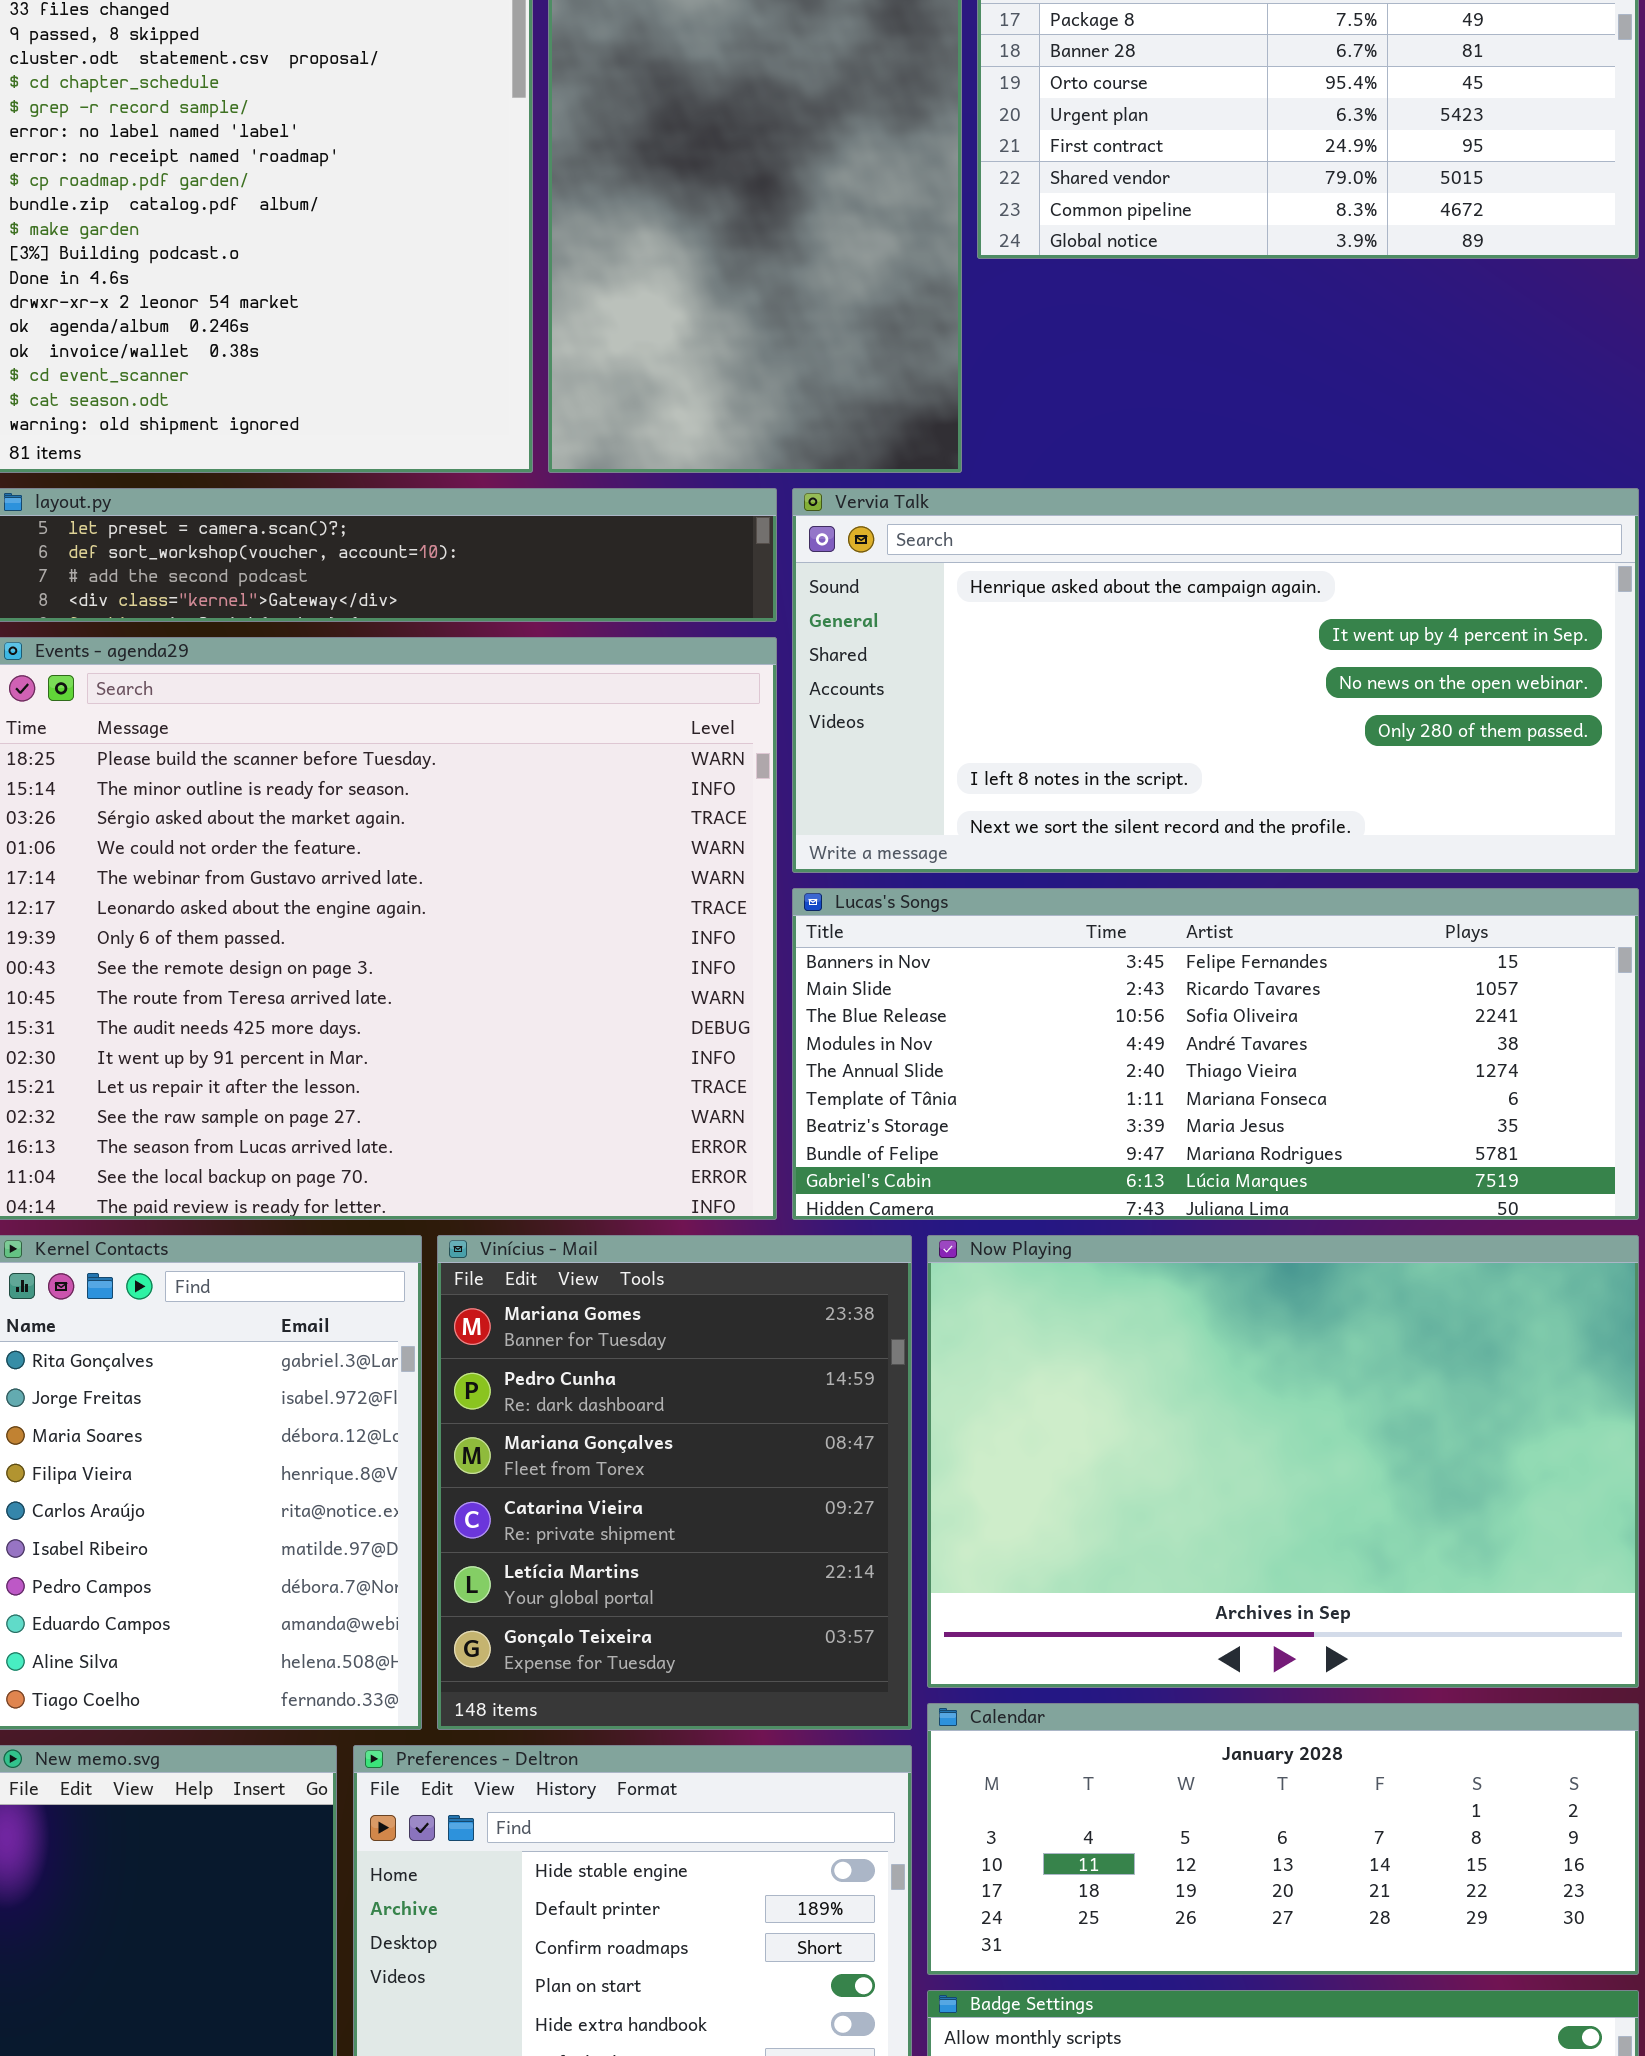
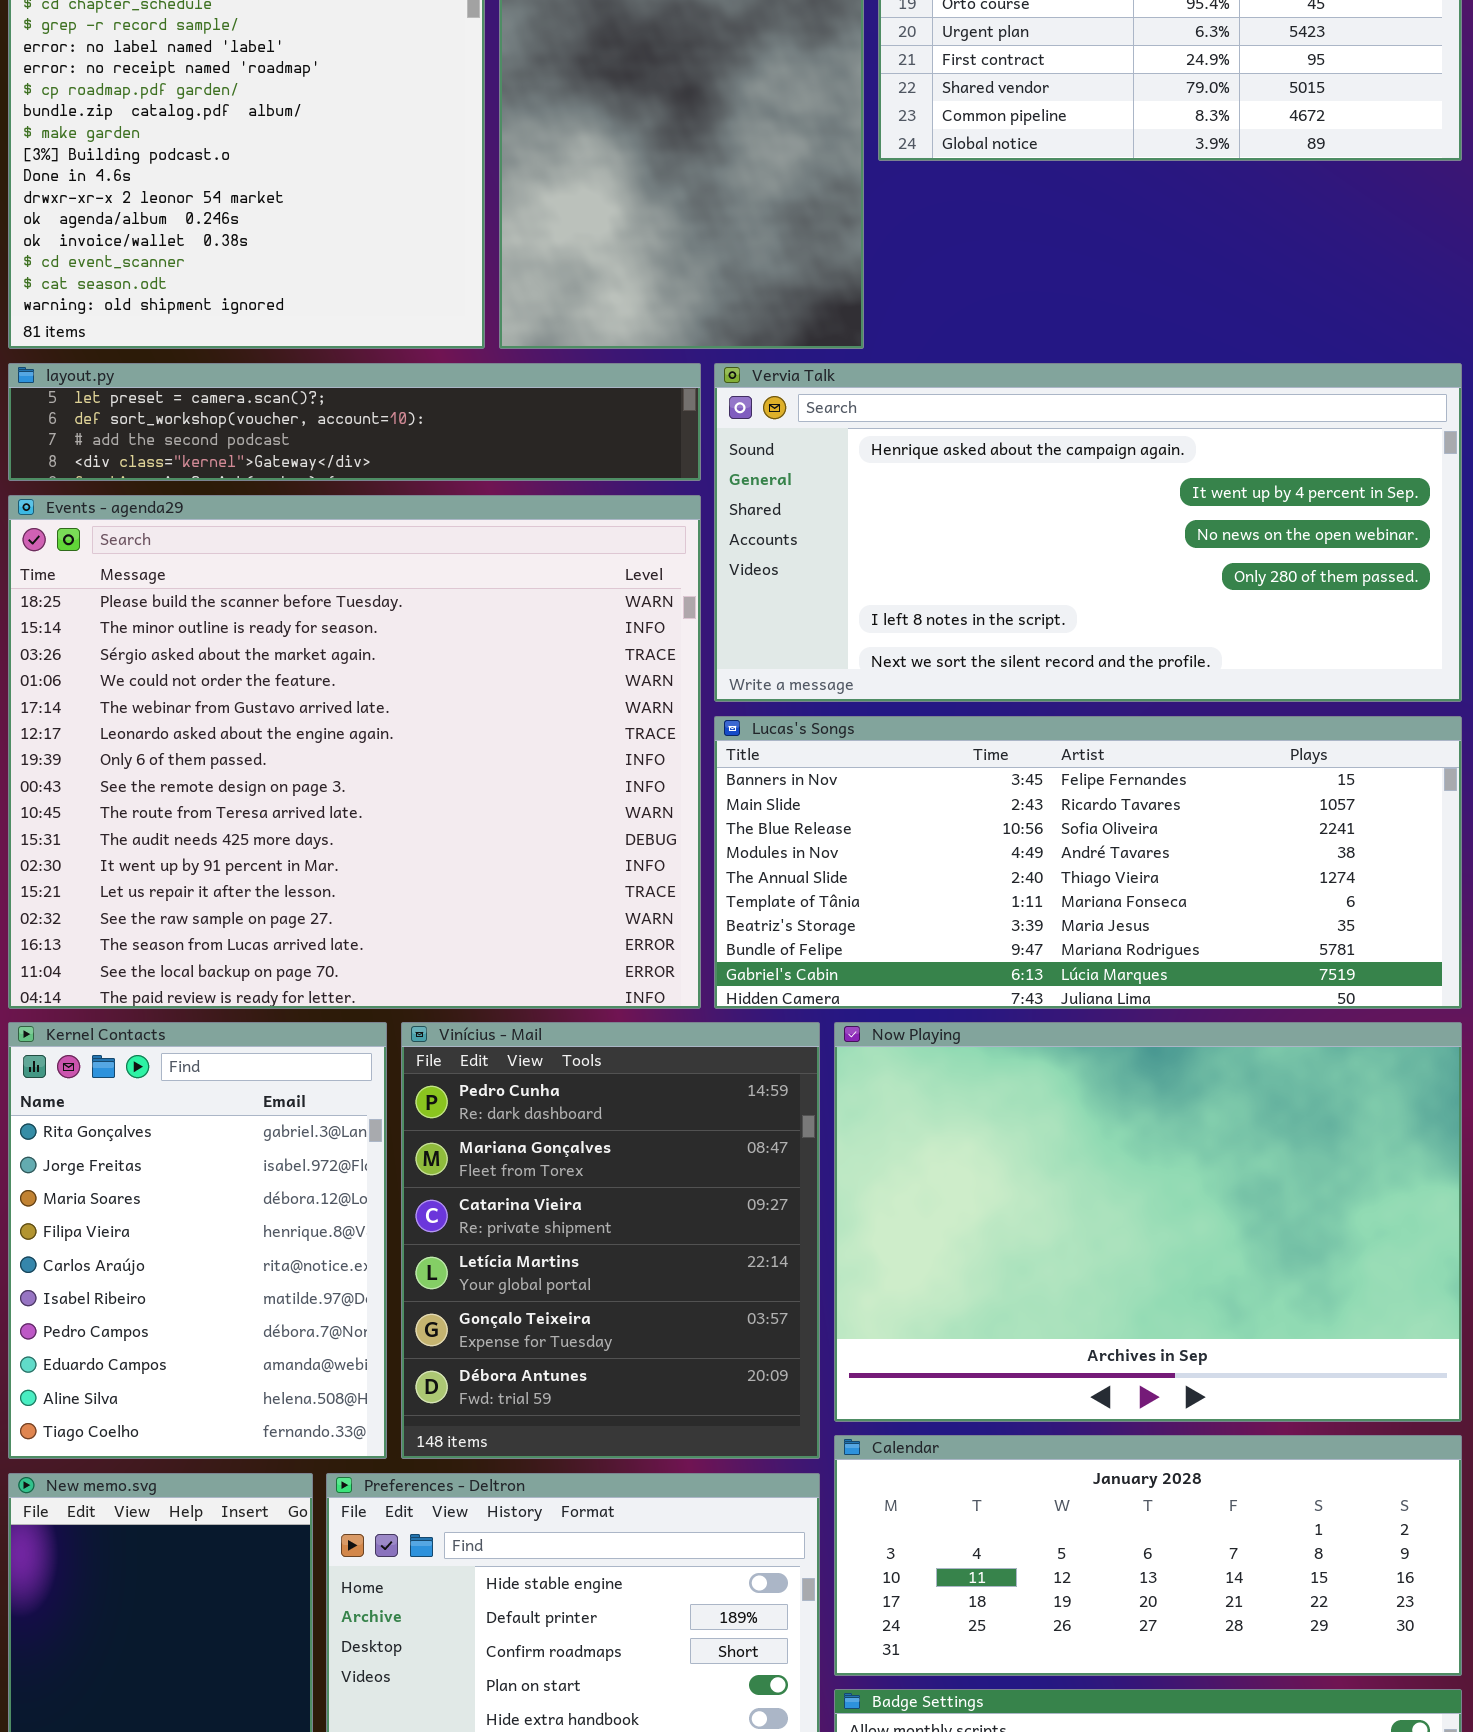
Vinícius - Mail: [437,1235,912,1730] -> [401,1022,820,1459], scrolled down 1 row

